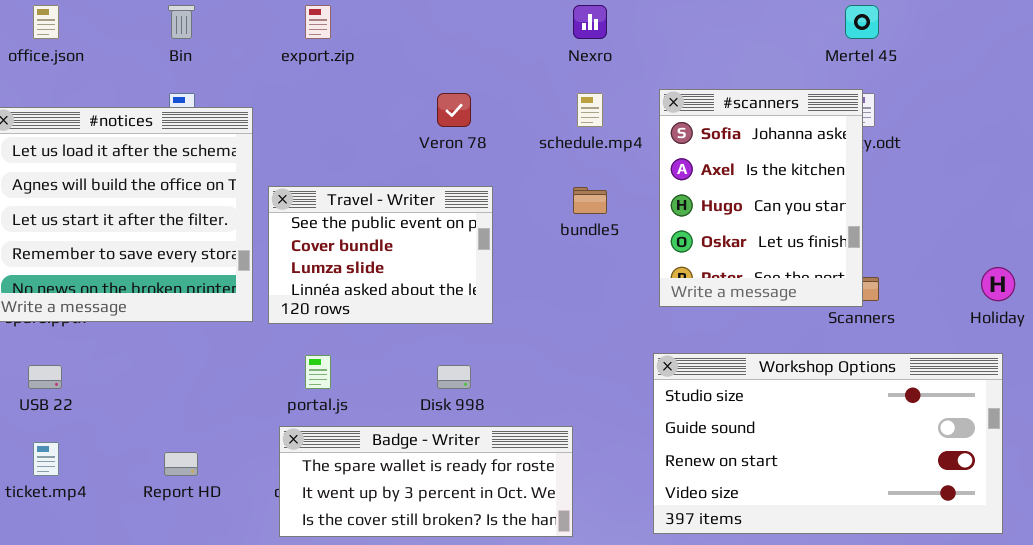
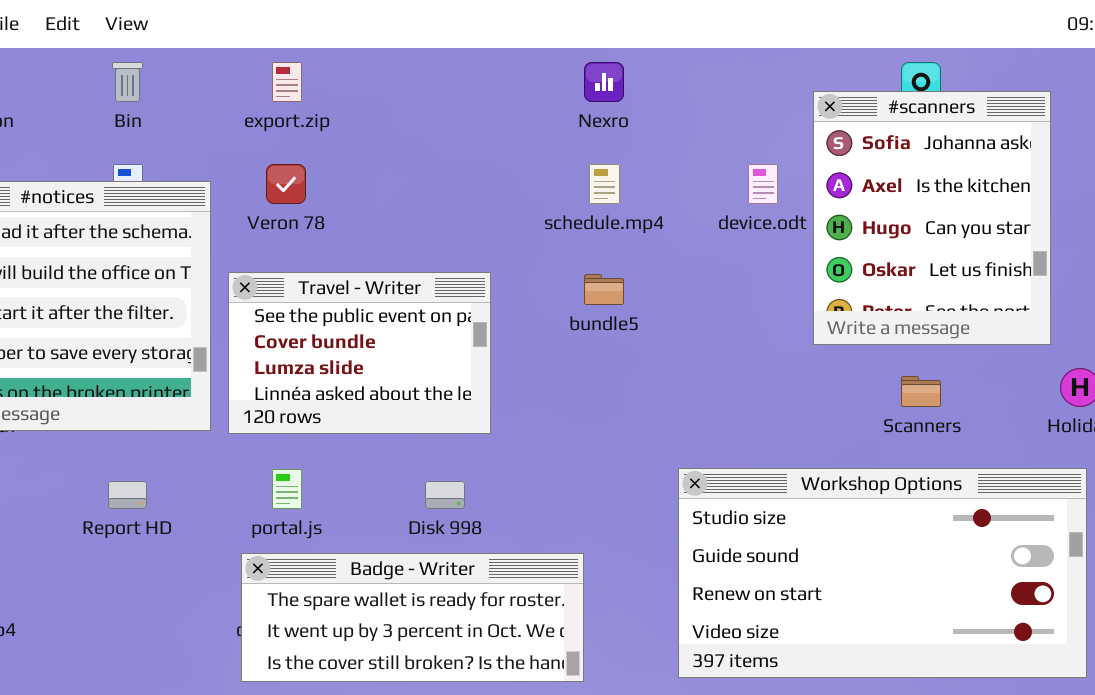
#scanners: [659,89,863,307] -> [813,91,1051,345], moved
Veron 78: [437,93,471,127] -> [266,164,306,204], moved
Report HD: [164,452,198,476] -> [108,481,147,509], moved

